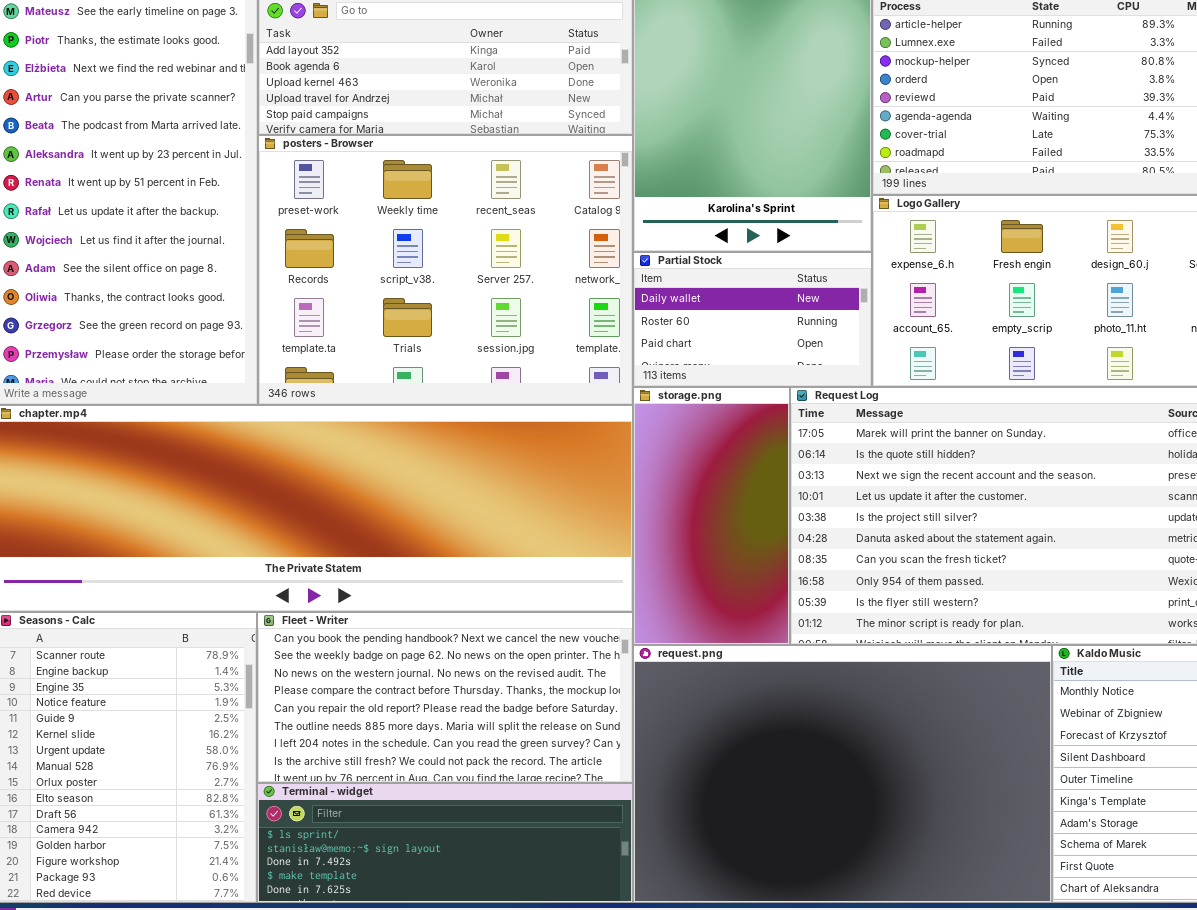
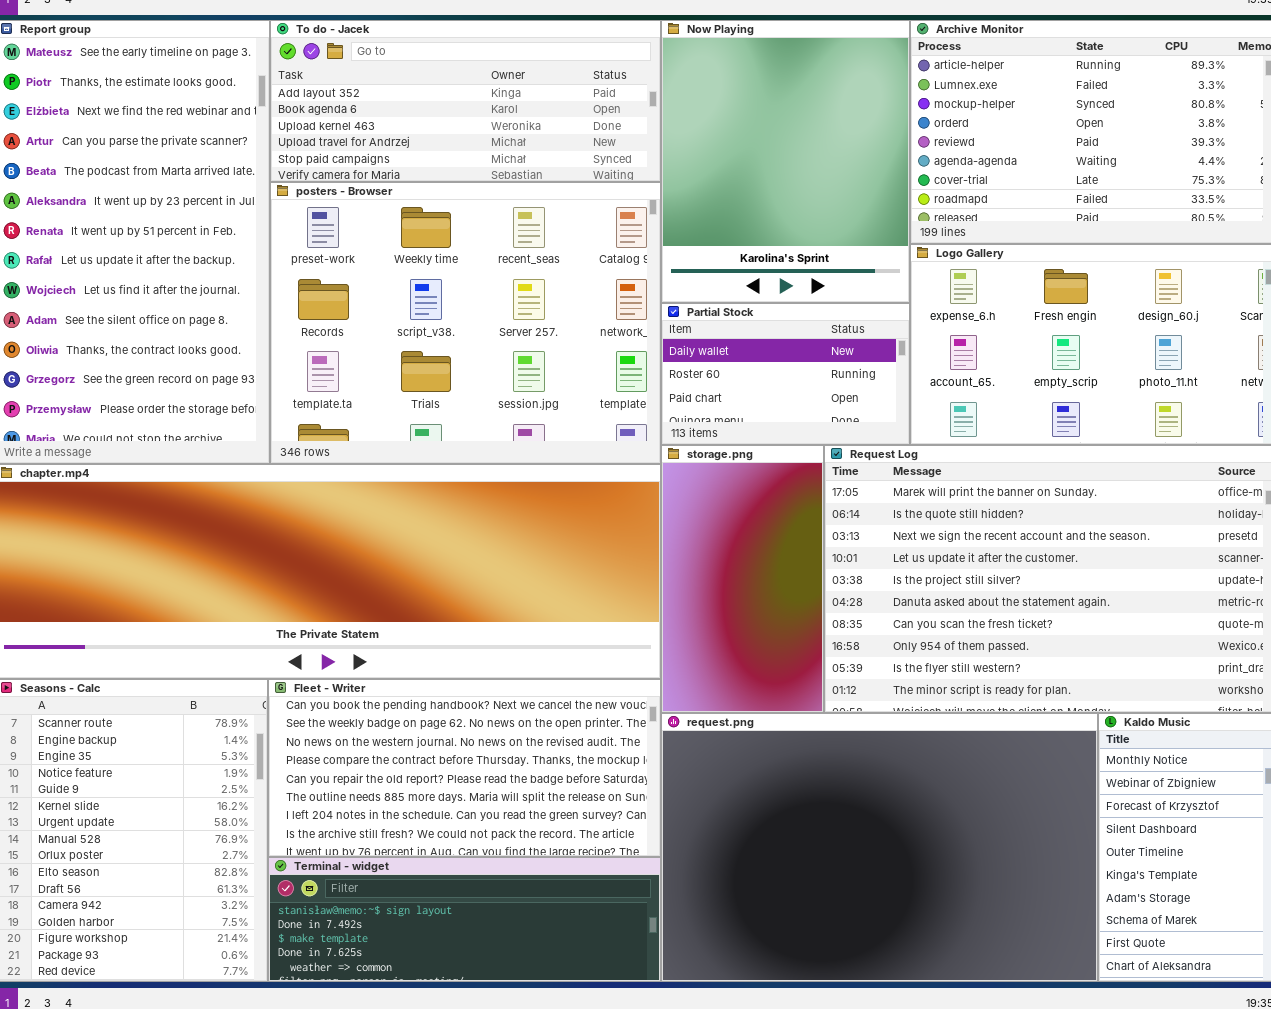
Terminal - widget: [257,783,633,903] -> [268,857,661,982], scrolled down 1 row

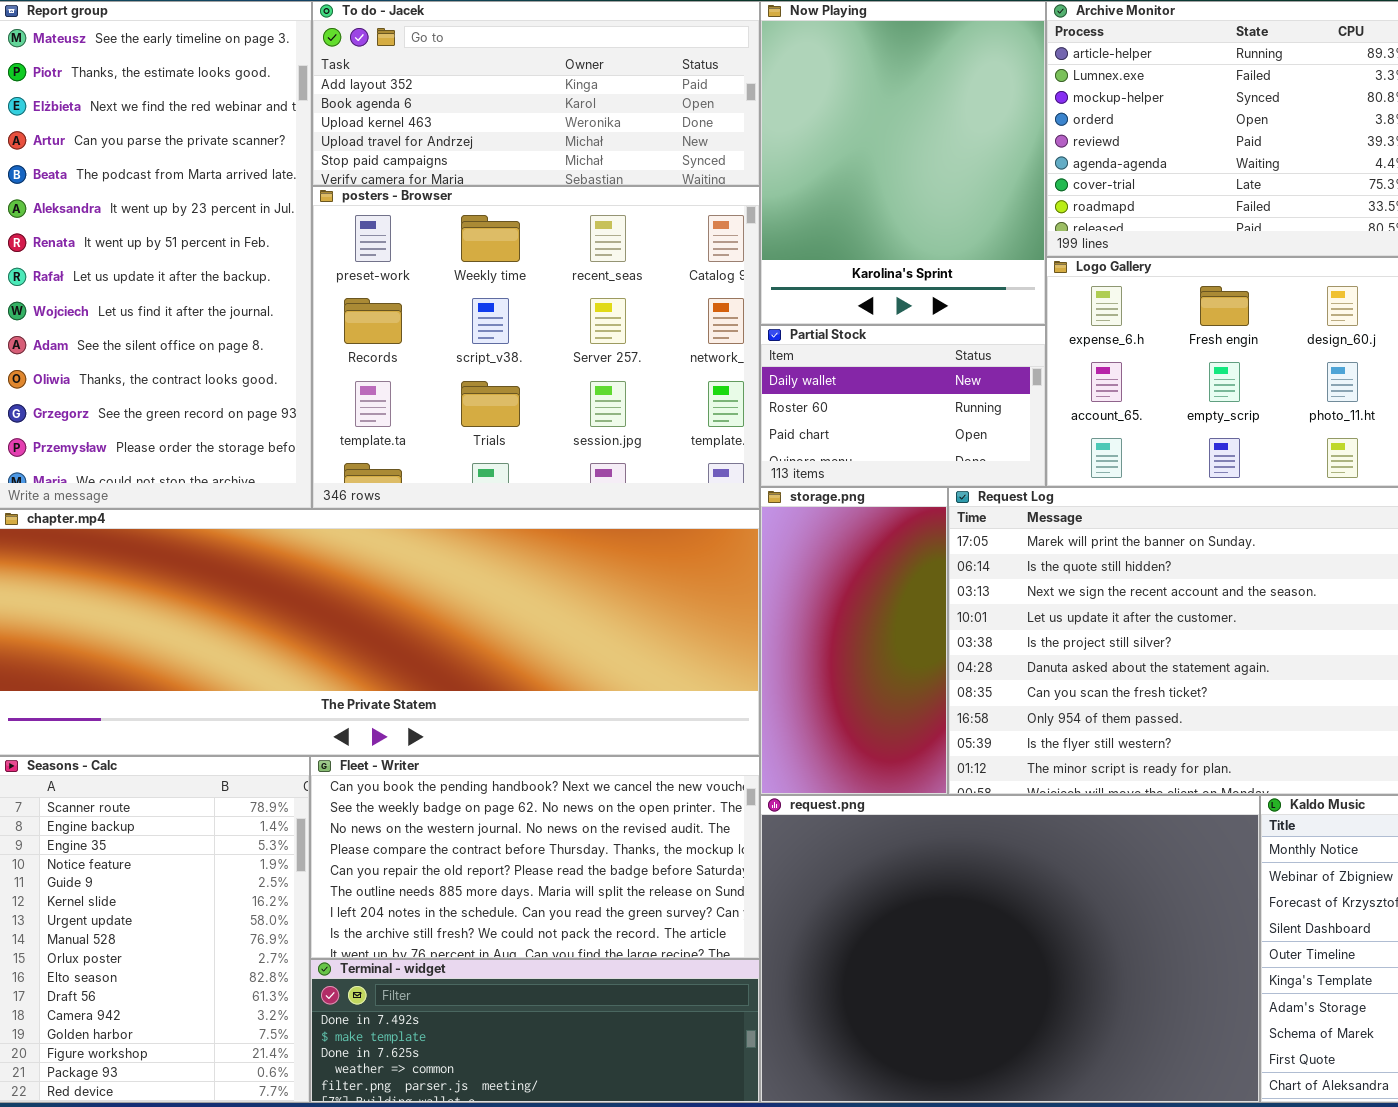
Terminal - widget: [268,857,661,982] -> [310,959,760,1103], scrolled down 1 row

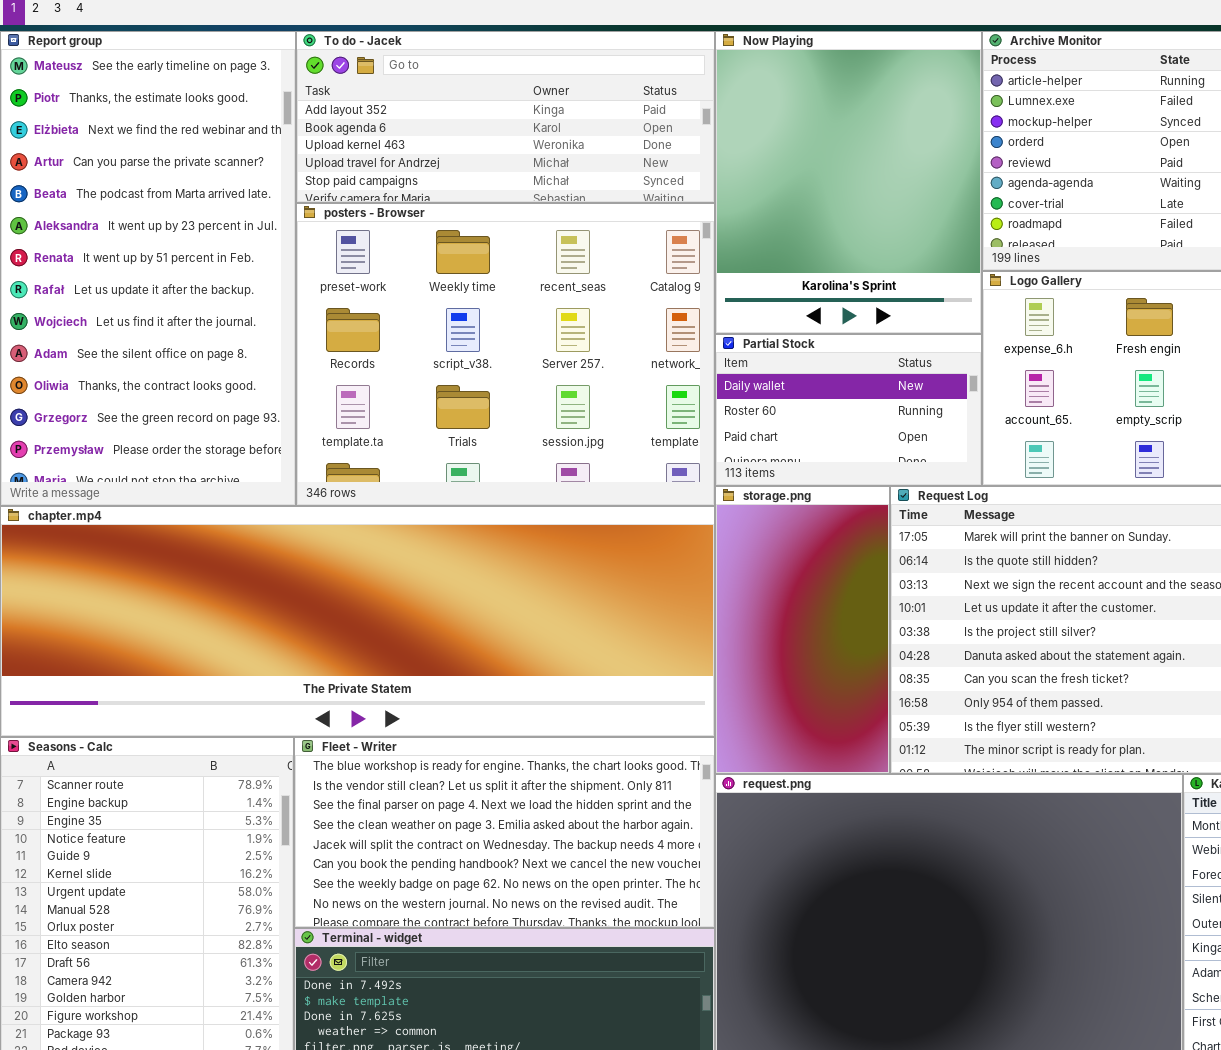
Fleet - Writer: [310,756,760,959] -> [294,737,715,928], scrolled up 5 rows

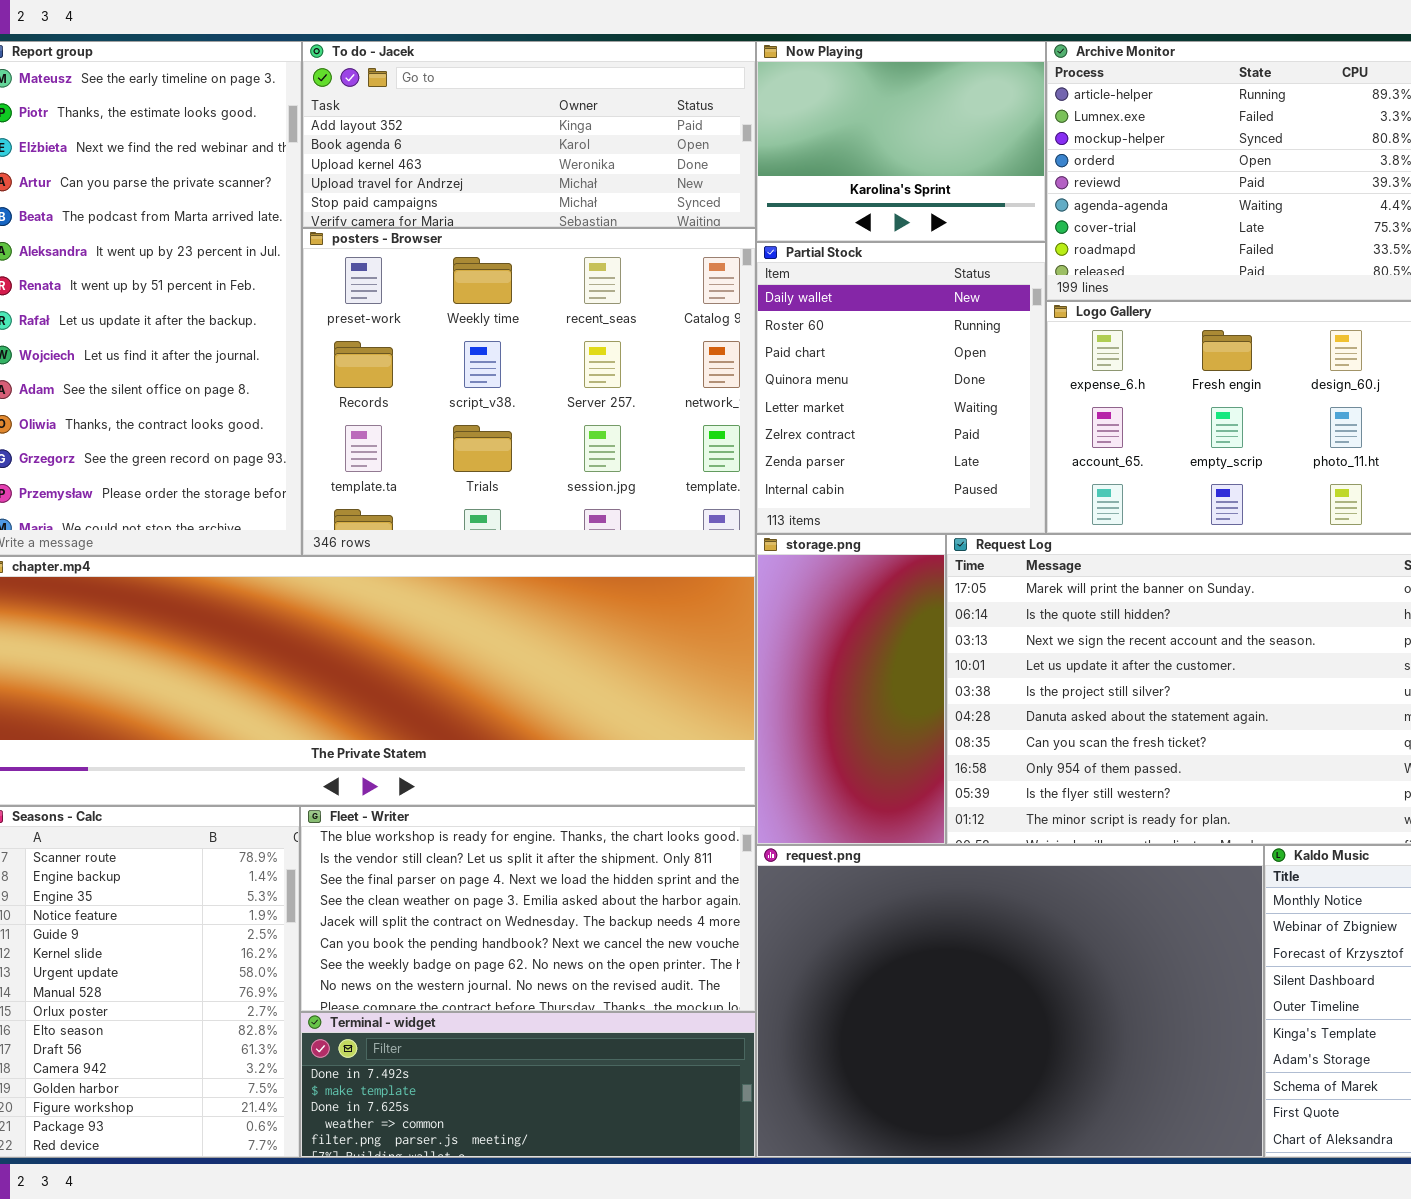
Now Playing: [715,31,982,334] -> [756,41,1046,242], resized
Partial Stock: [715,334,982,486] -> [756,242,1046,534], resized

